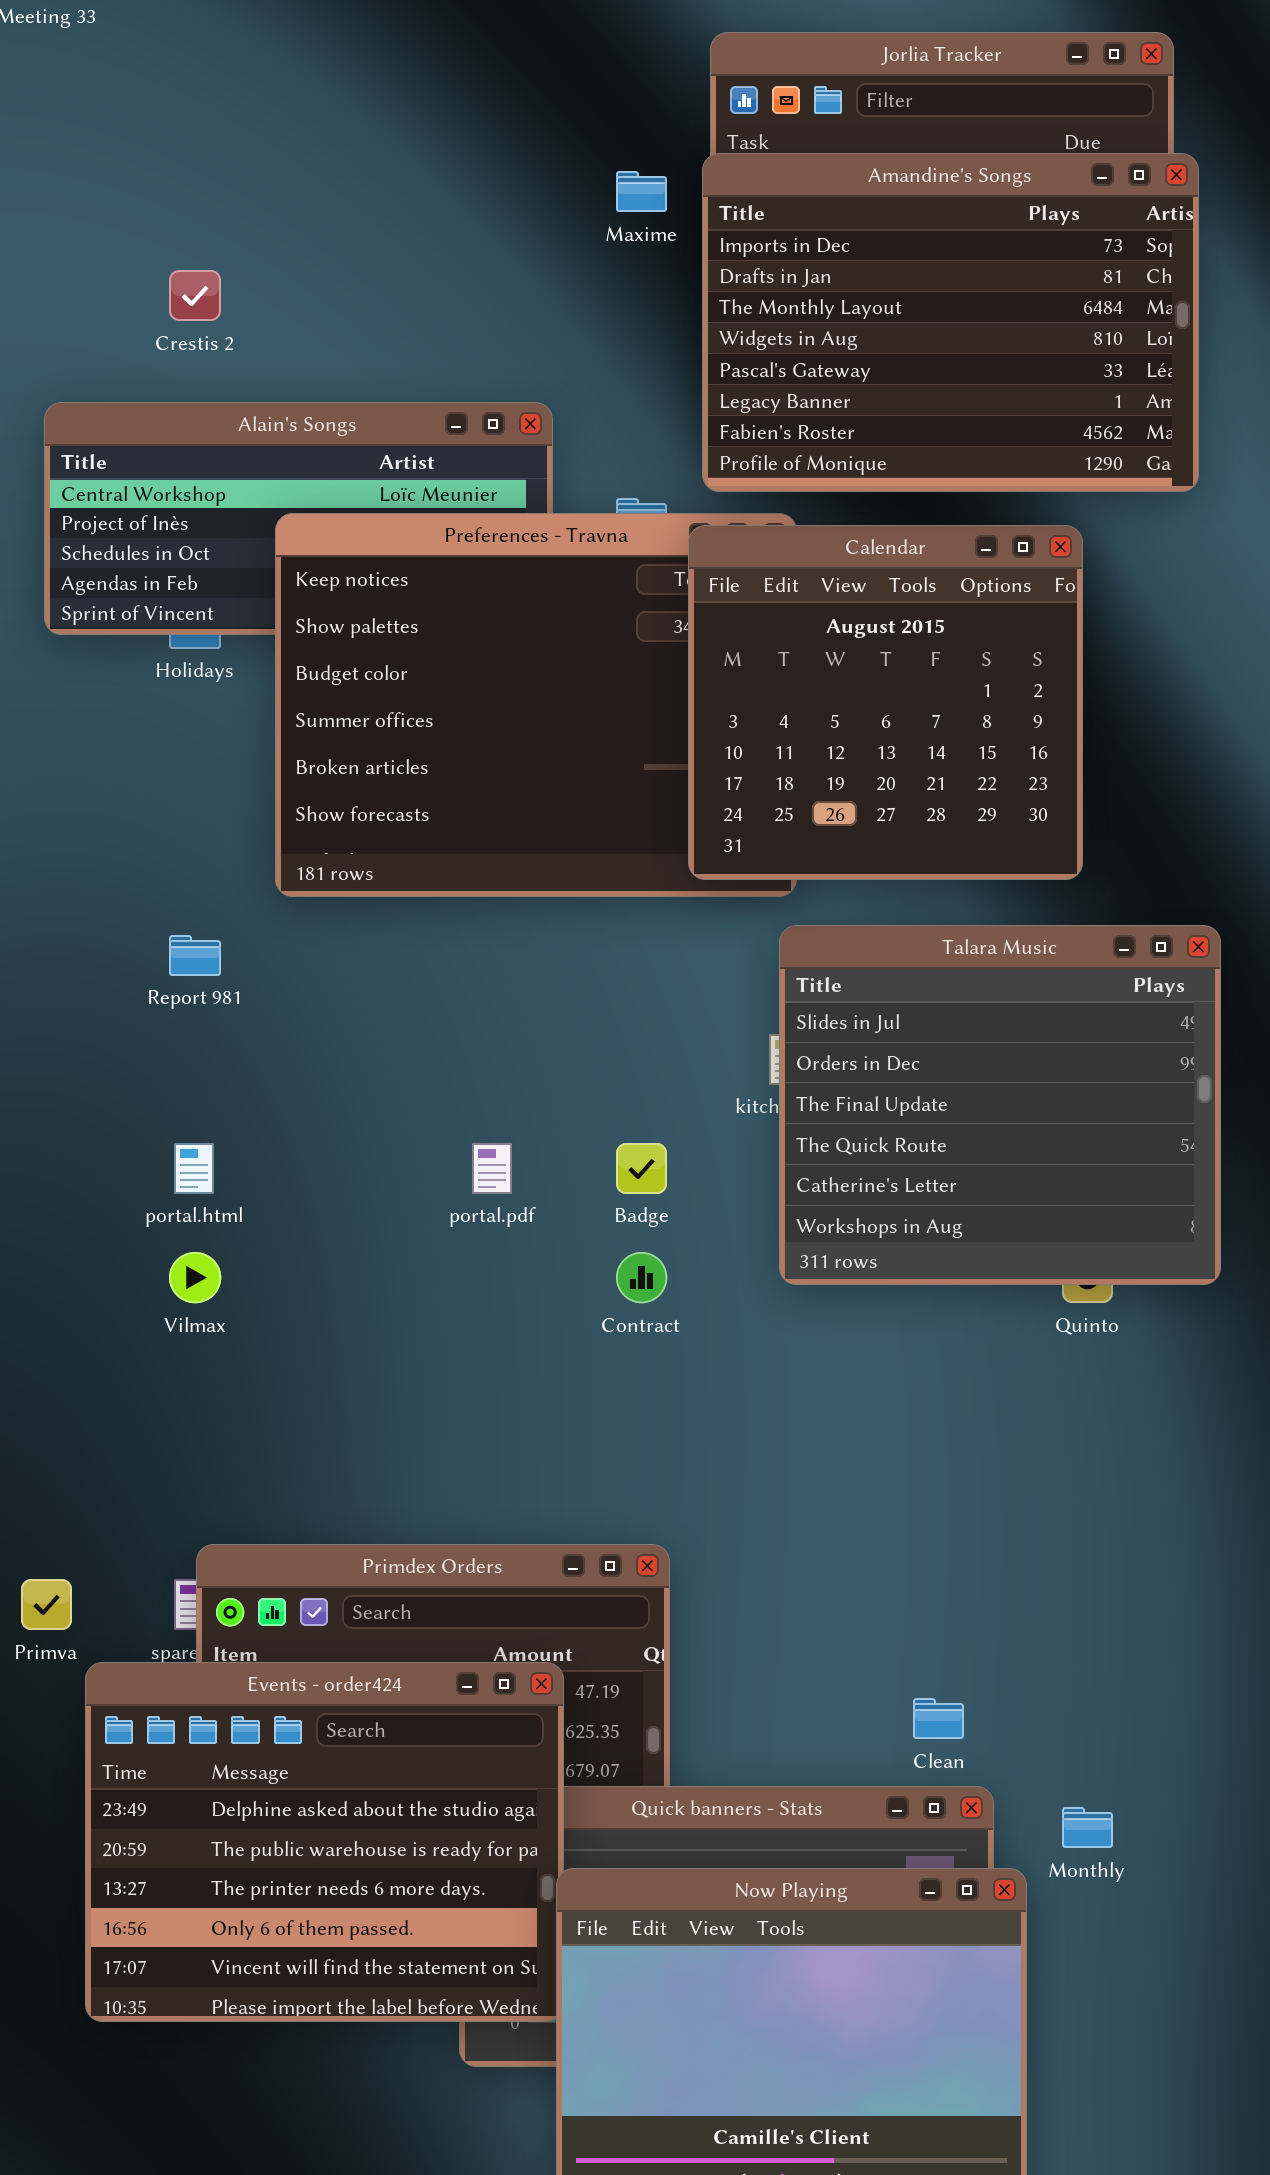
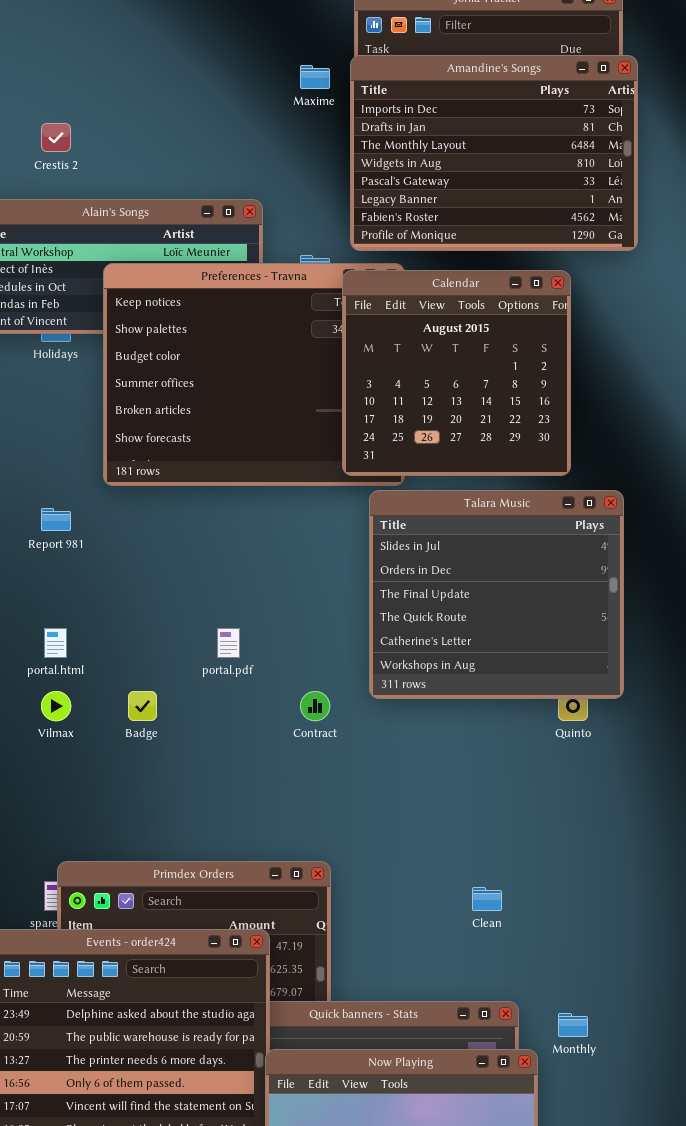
Talara Music: [779,925,1221,1285] -> [369,490,624,699], moved
Badge: [616,1143,667,1194] -> [128,691,157,721], moved
Clean: [913,1698,964,1739] -> [472,887,502,911], moved

